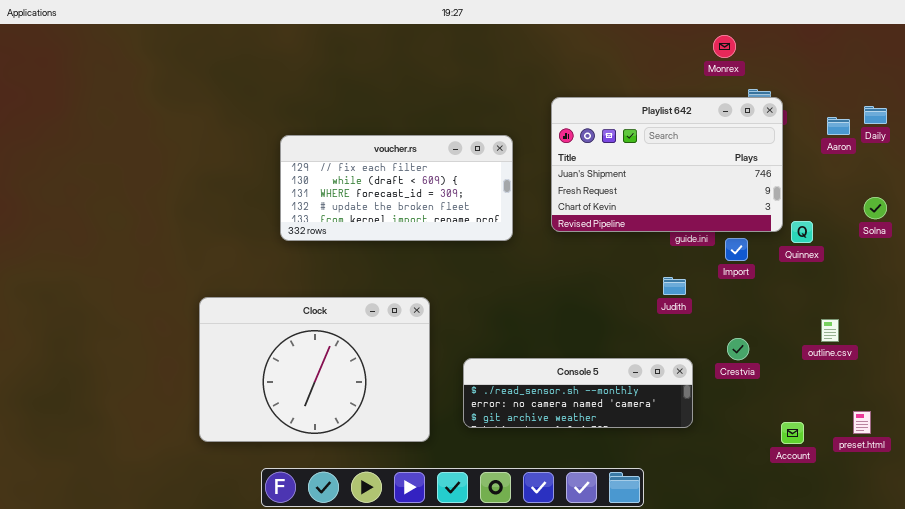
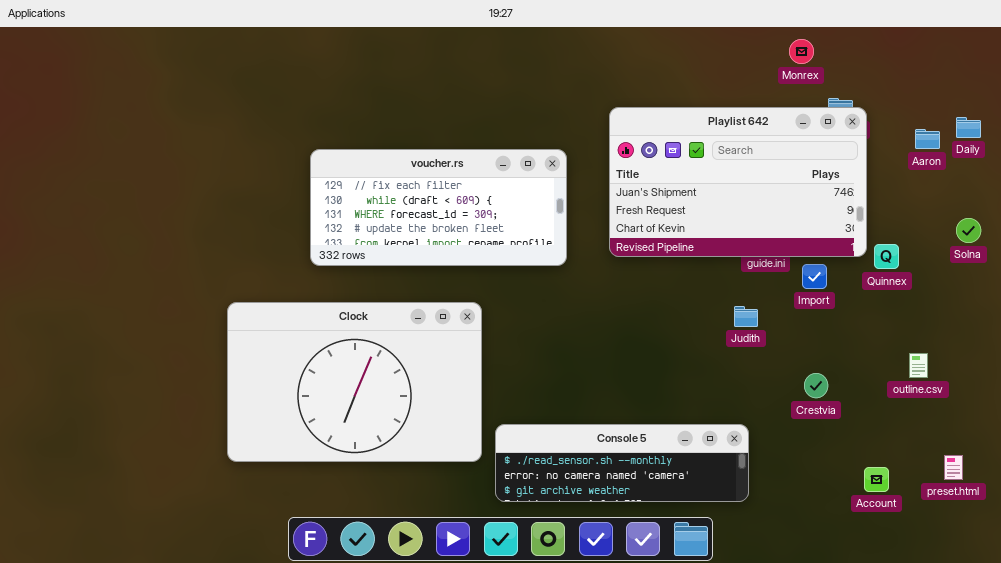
Clock: [199,297,430,442] -> [227,302,482,462], moved
Console 5: [463,358,693,428] -> [495,424,749,502], moved

